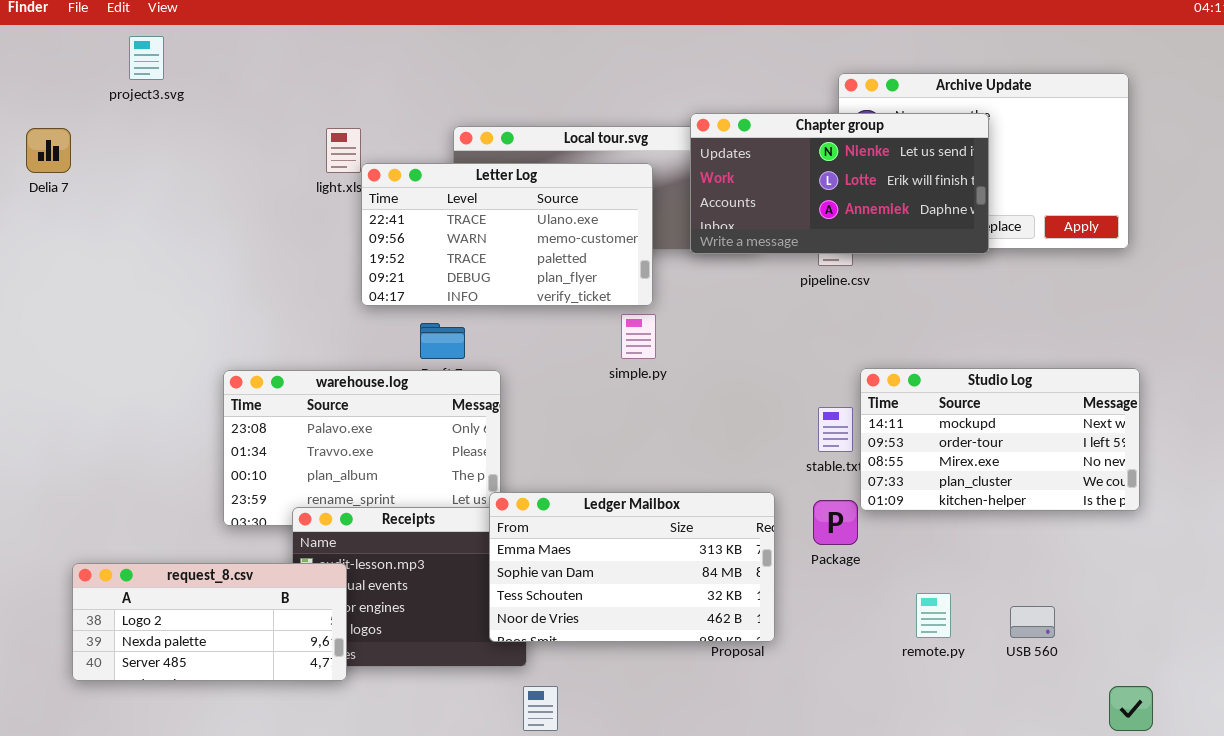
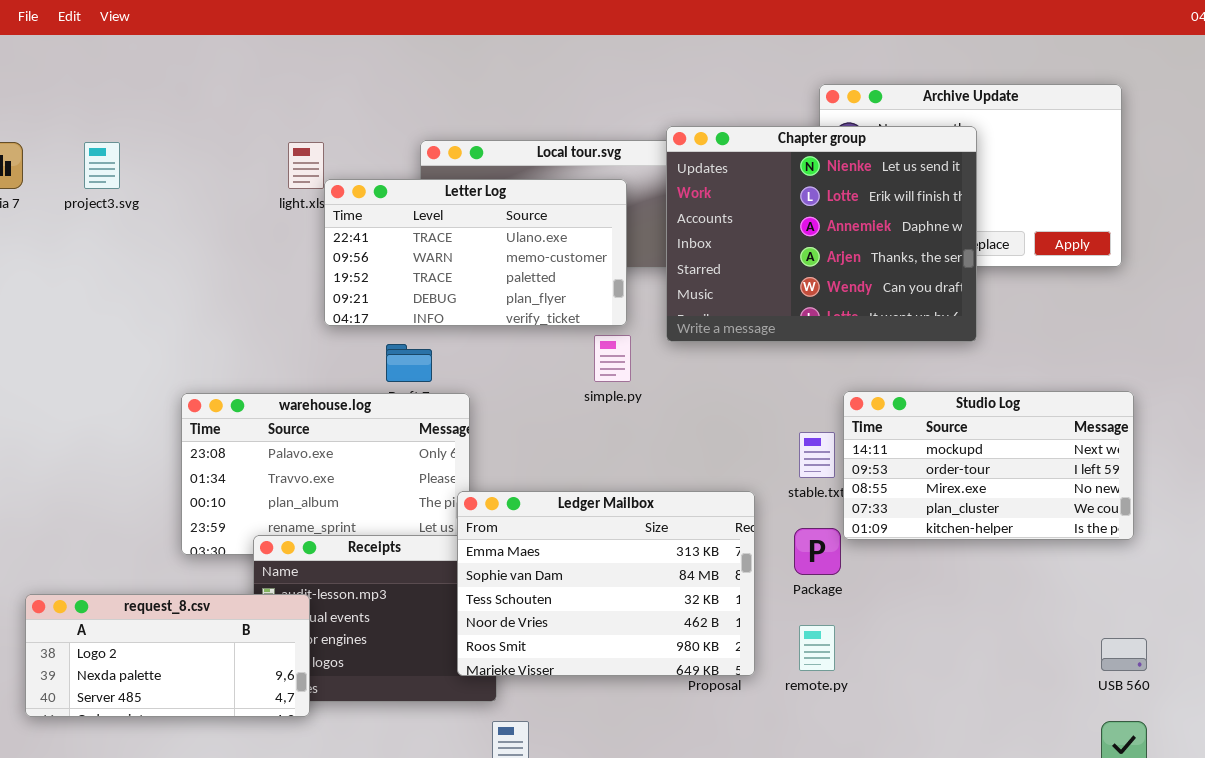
project3.svg: [129,36,164,80] -> [84,142,120,189], moved
Chapter group: [690,113,989,254] -> [666,126,977,342], resized
Ledger Mailbox: [489,492,775,642] -> [457,491,755,676], resized
remote.py: [916,593,951,638] -> [799,625,835,671], moved
USB 560: [1010,606,1055,638] -> [1101,638,1147,671], moved

